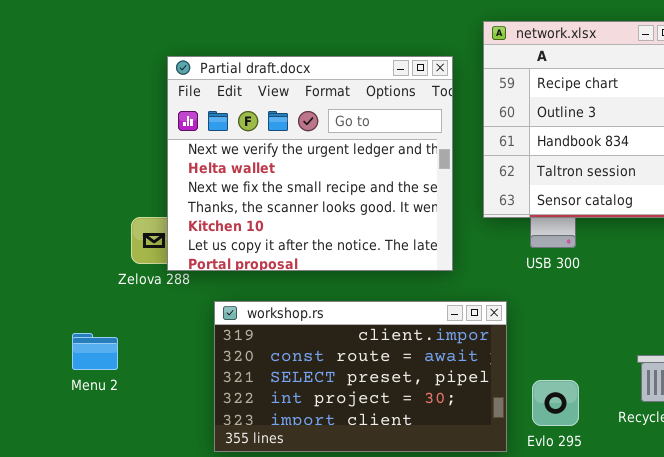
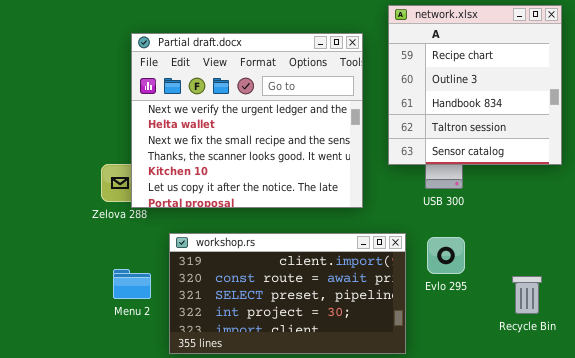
Menu 2: [72,333,118,370] -> [113,269,151,299], moved
Evlo 295: [532,380,579,426] -> [427,237,465,274], moved

